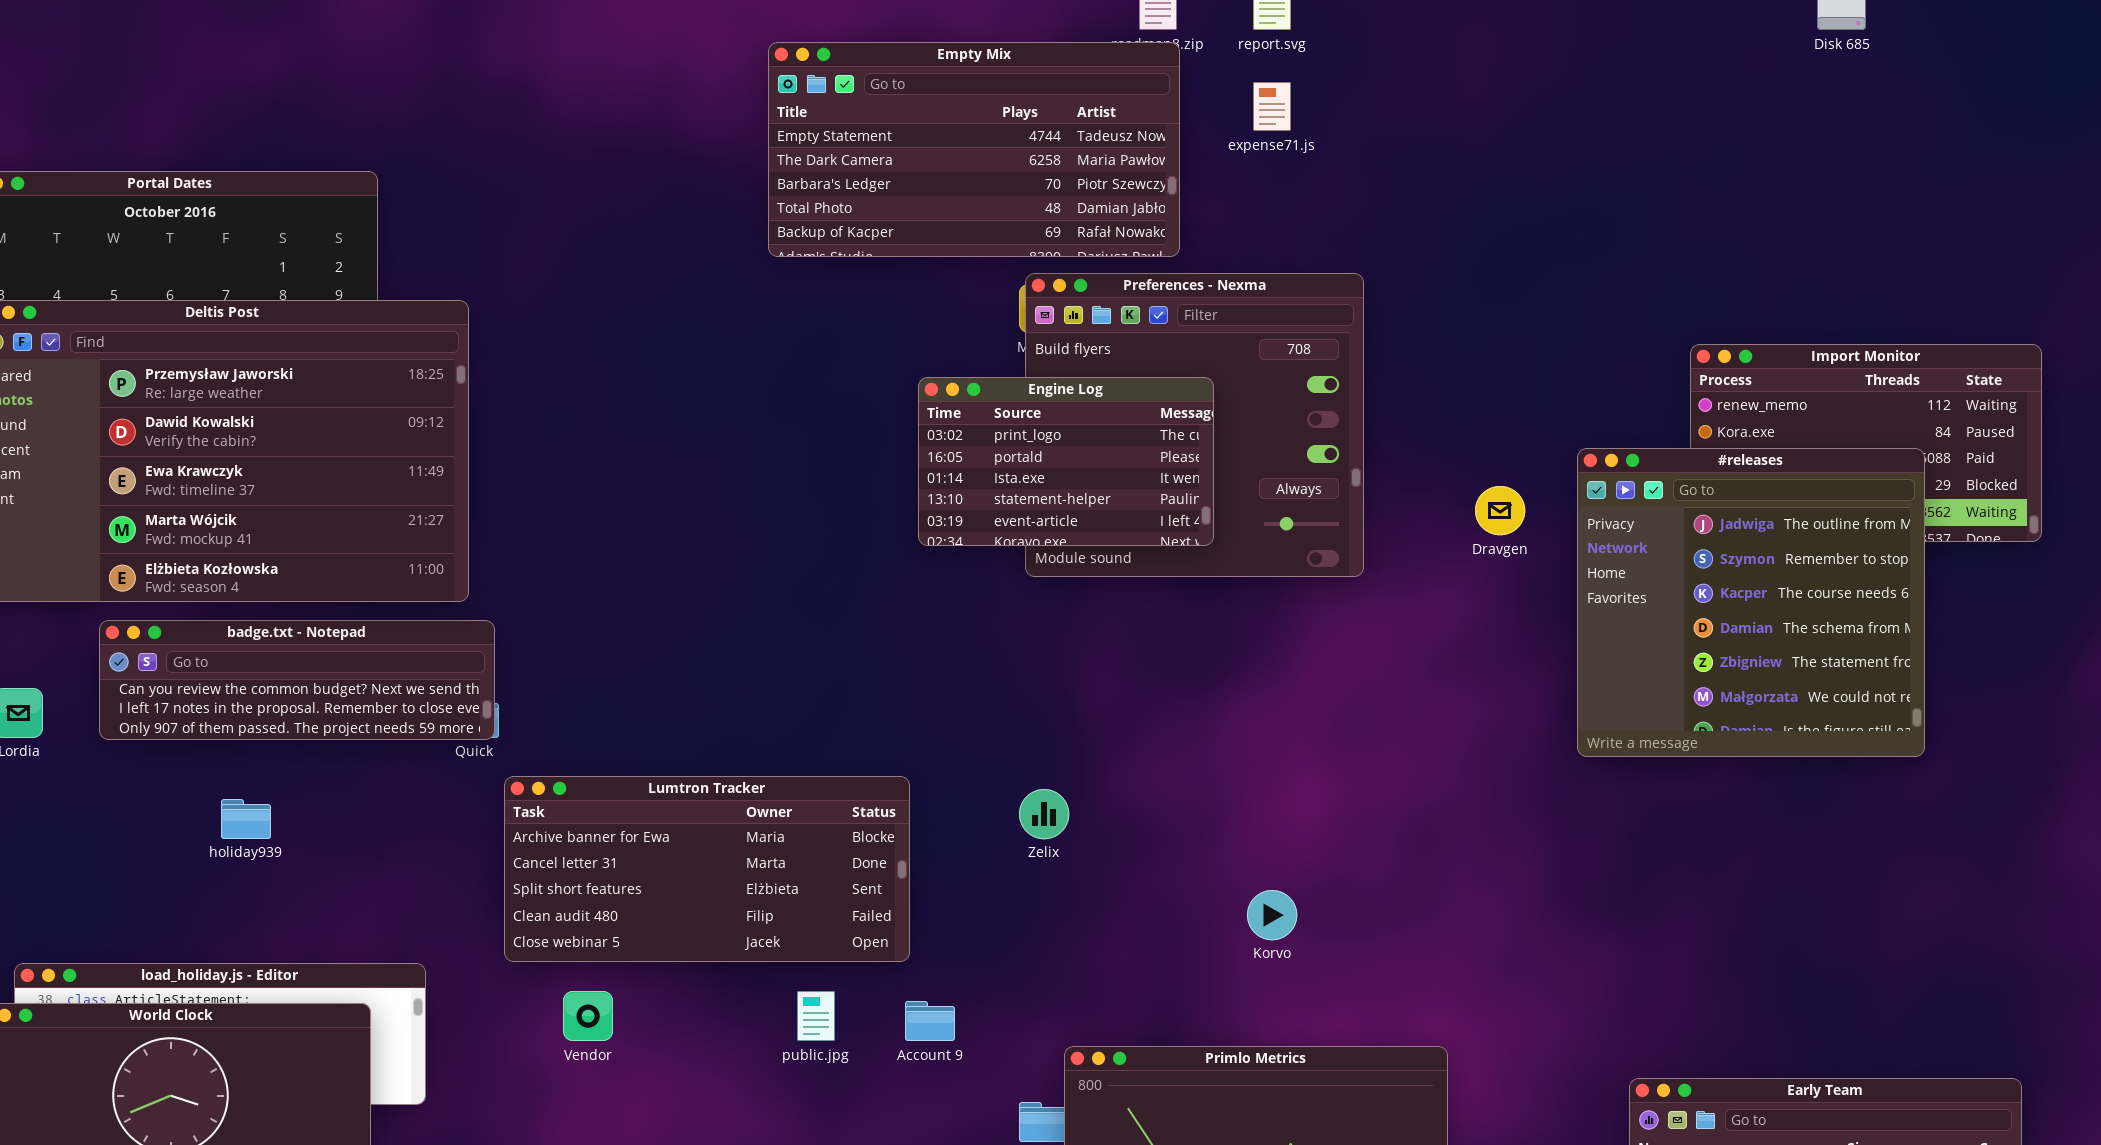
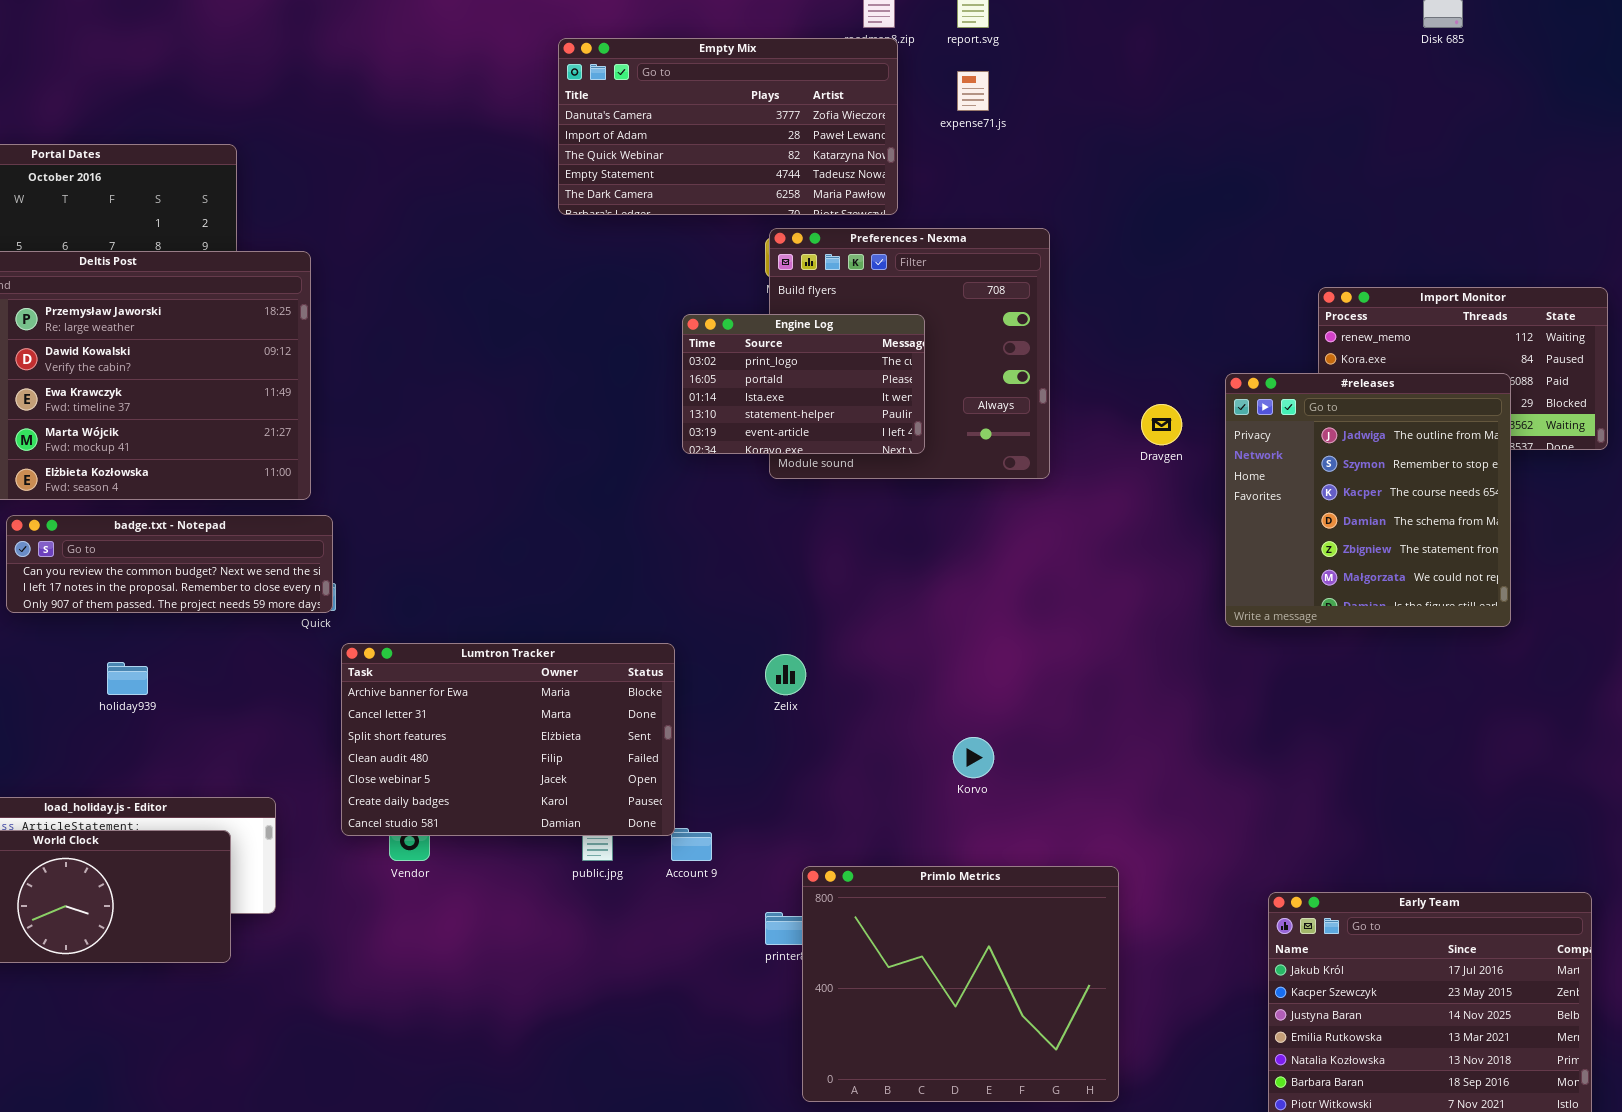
Empty Mix: [768,42,1180,257] -> [558,38,898,215], scrolled up 3 rows
Lumtron Tracker: [504,776,910,962] -> [341,643,675,836], resized

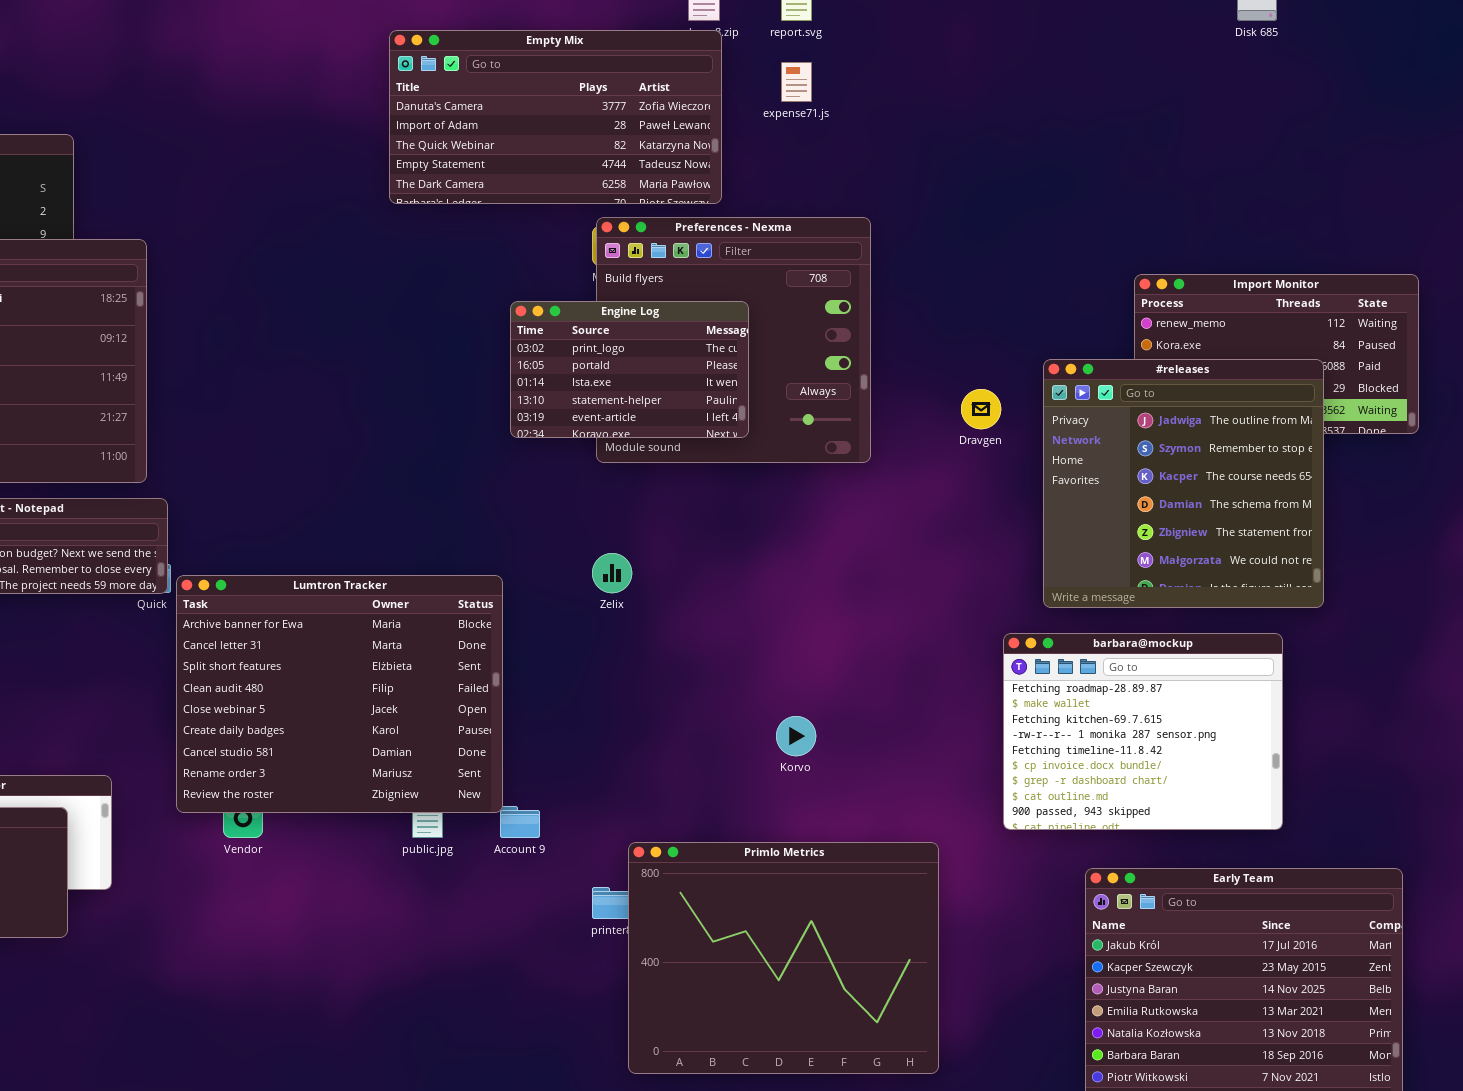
Lumtron Tracker: [341,643,675,836] -> [176,575,503,813], resized
barbara@mockup: none -> [1003,633,1283,830], opened
Zelix: [765,654,806,695] -> [592,553,632,593], moved

